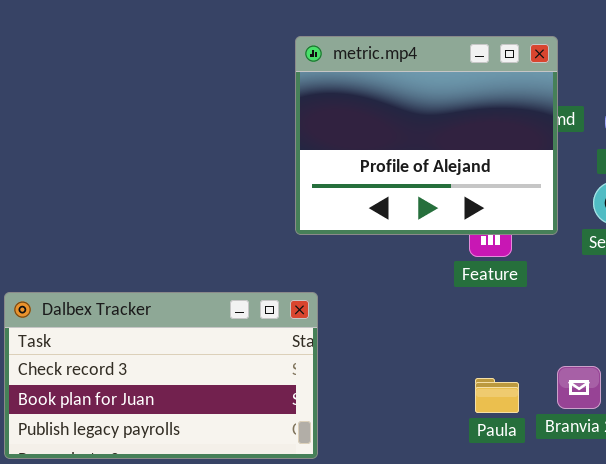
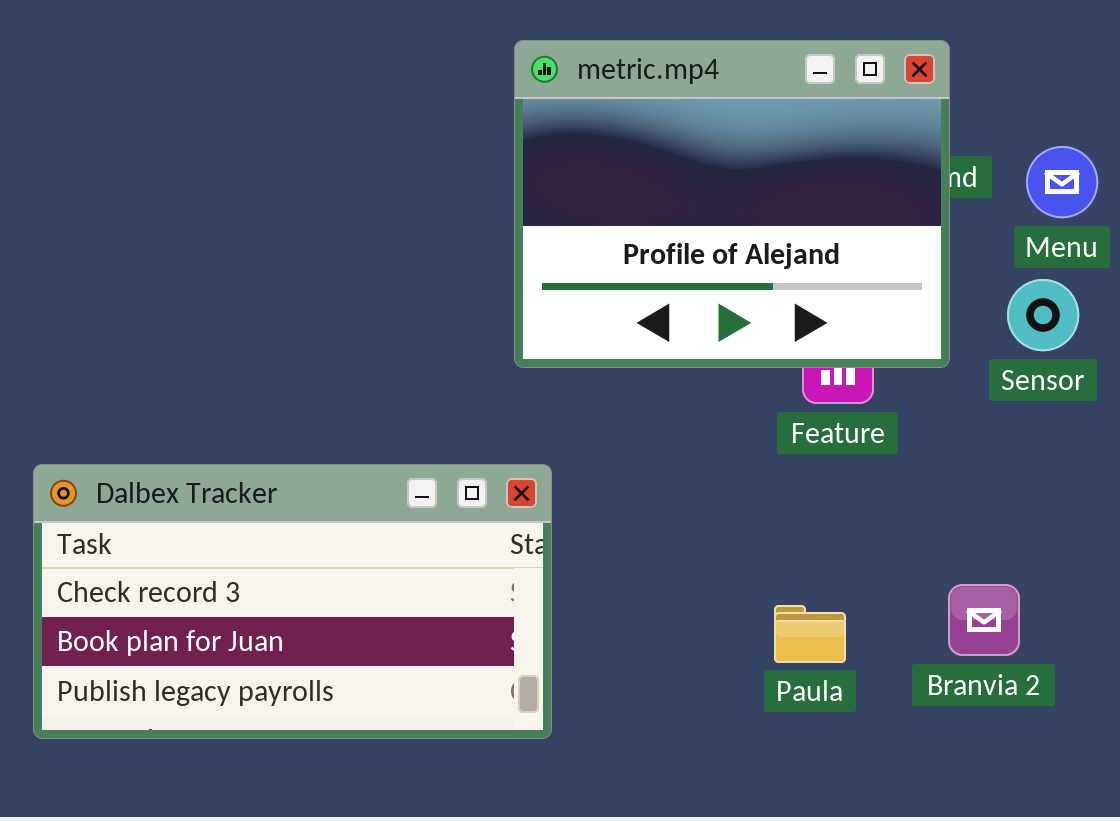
Paula: [475,378,519,413] -> [774,605,846,663], moved

